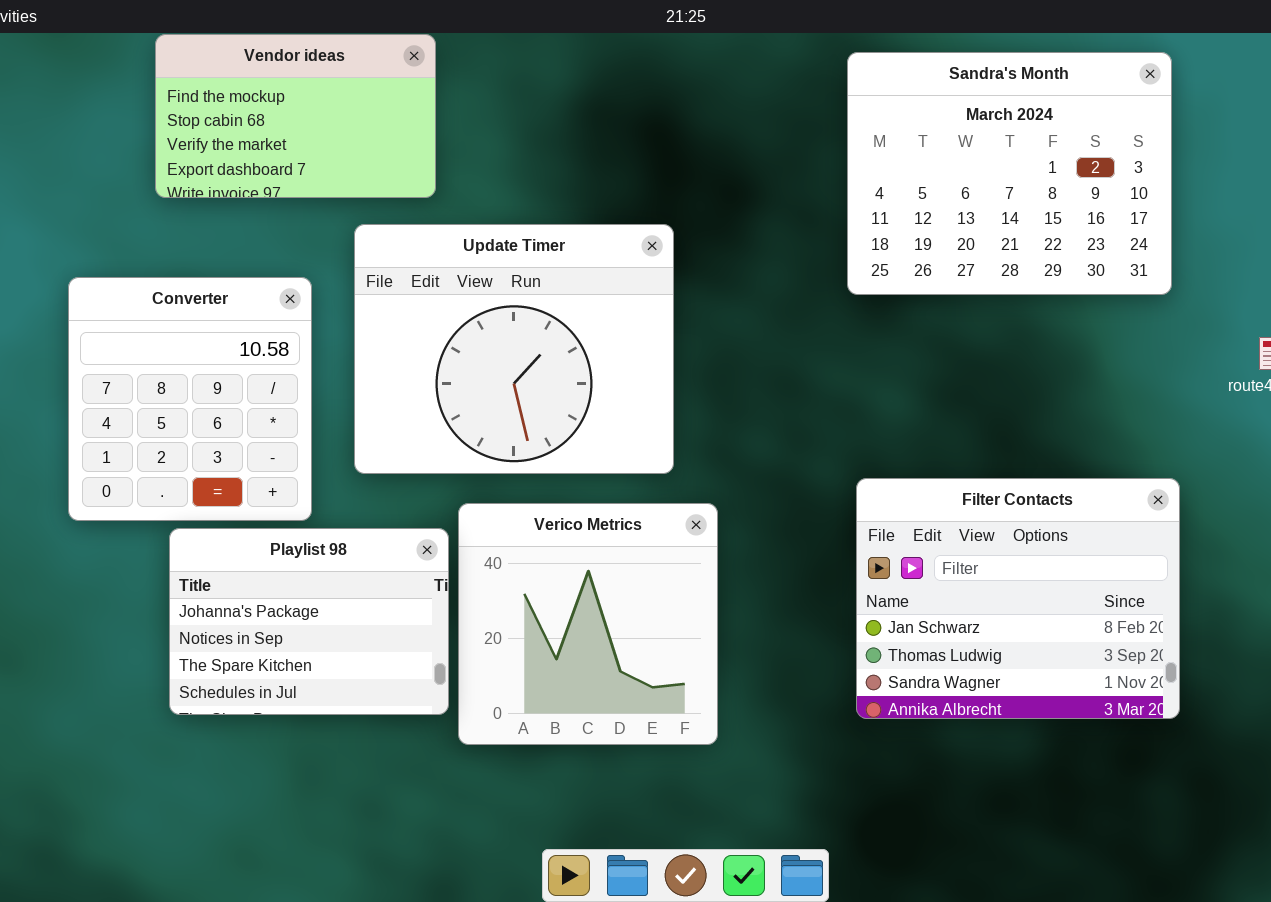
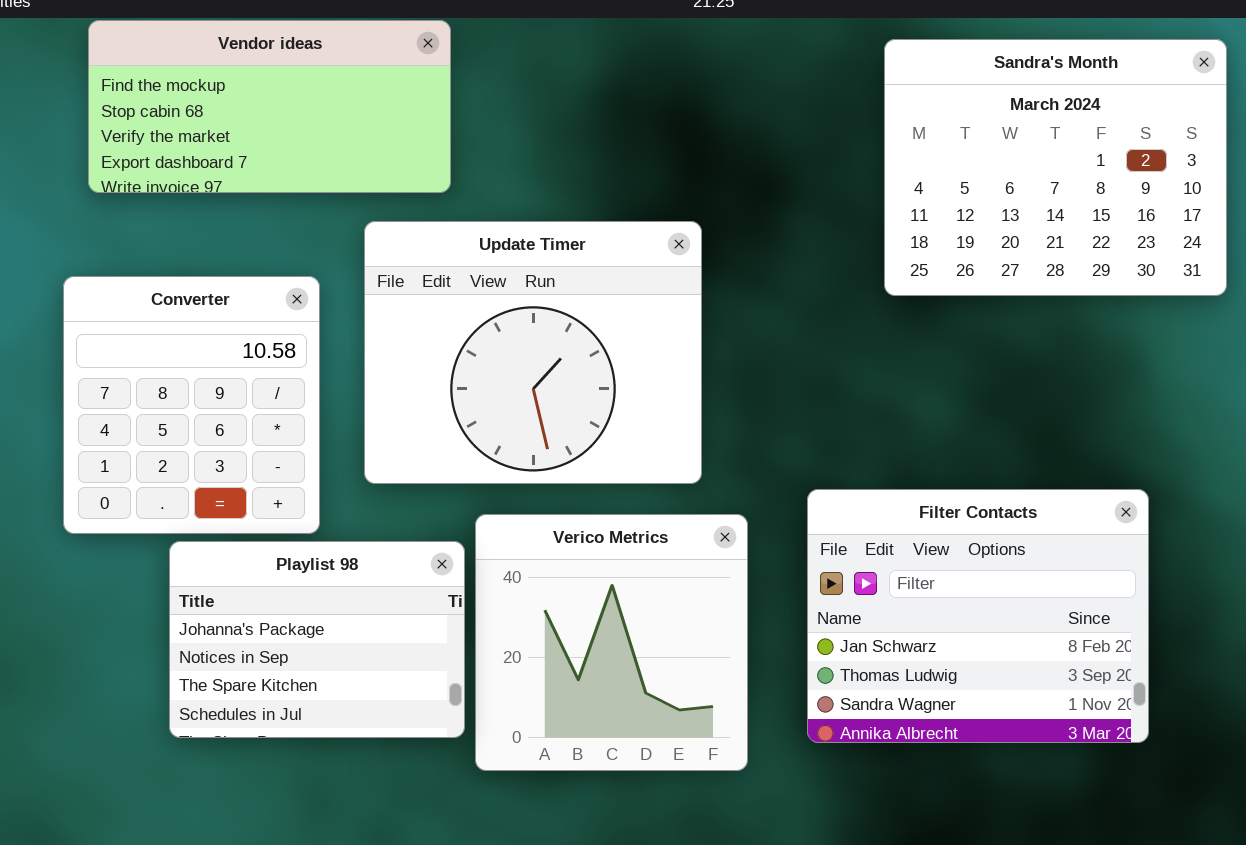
Vendor ideas: [155,34,436,198] -> [88,20,451,193], resized
Filter Contacts: [856,478,1180,719] -> [807,489,1149,743], moved

